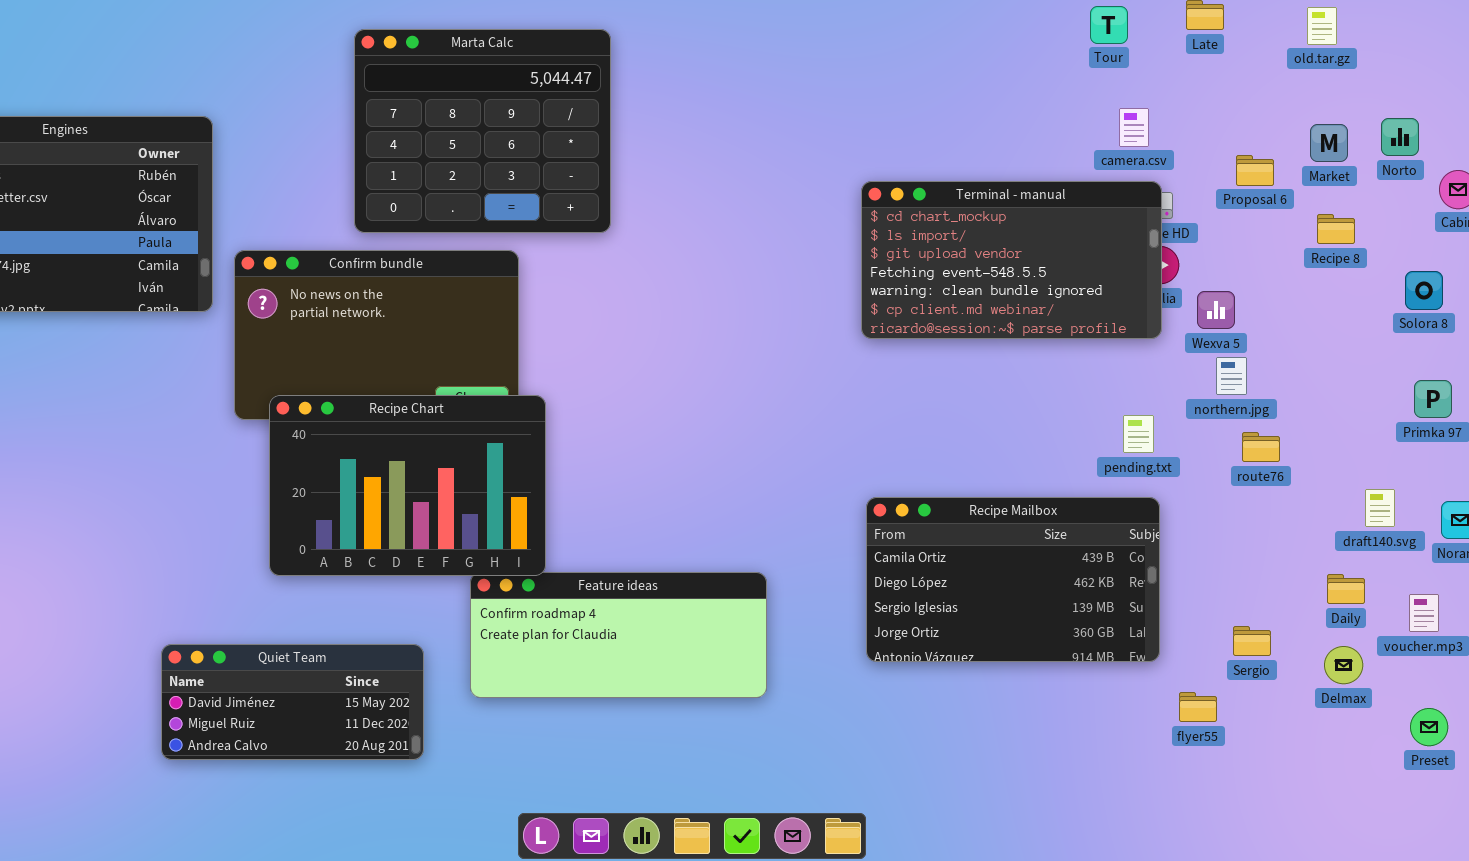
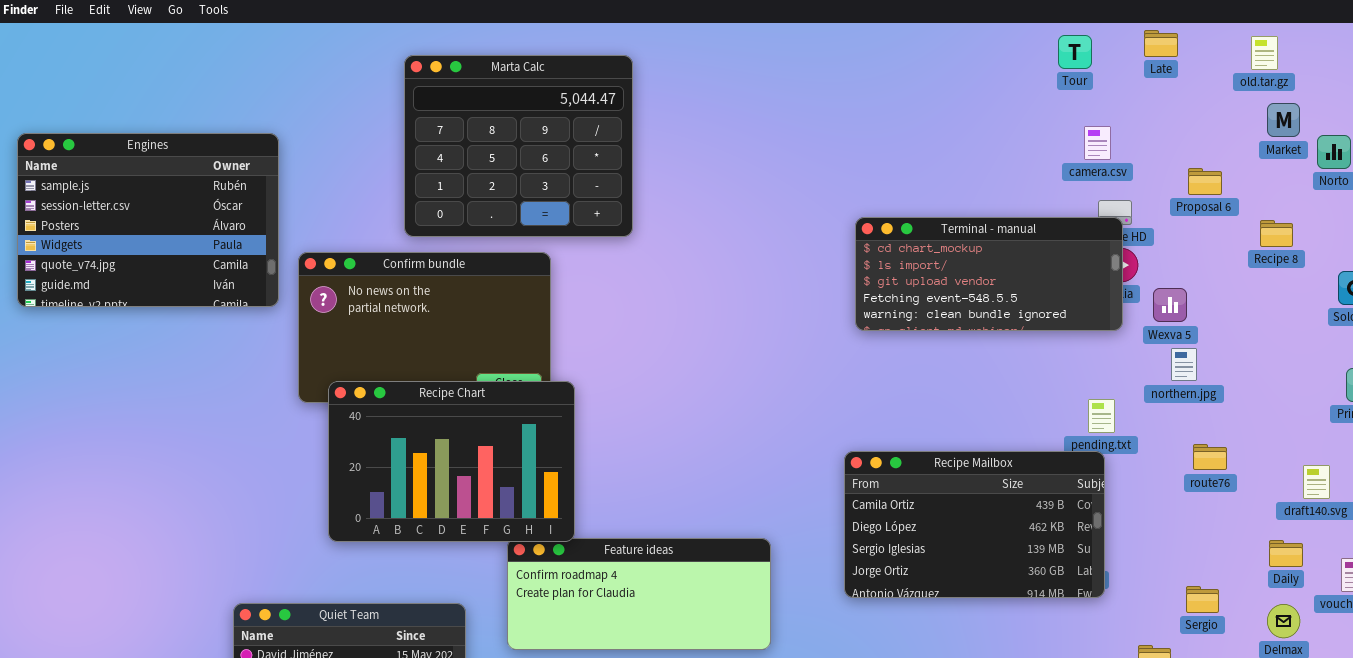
Market: [1310,124,1348,162] -> [1267,103,1300,137], moved
Terminal - manual: [861,181,1162,339] -> [855,217,1123,331], resized
route76: [1242,432,1280,462] -> [1193,444,1227,470], moved
Recipe Mailbox: [866,497,1160,662] -> [844,451,1105,598], moved

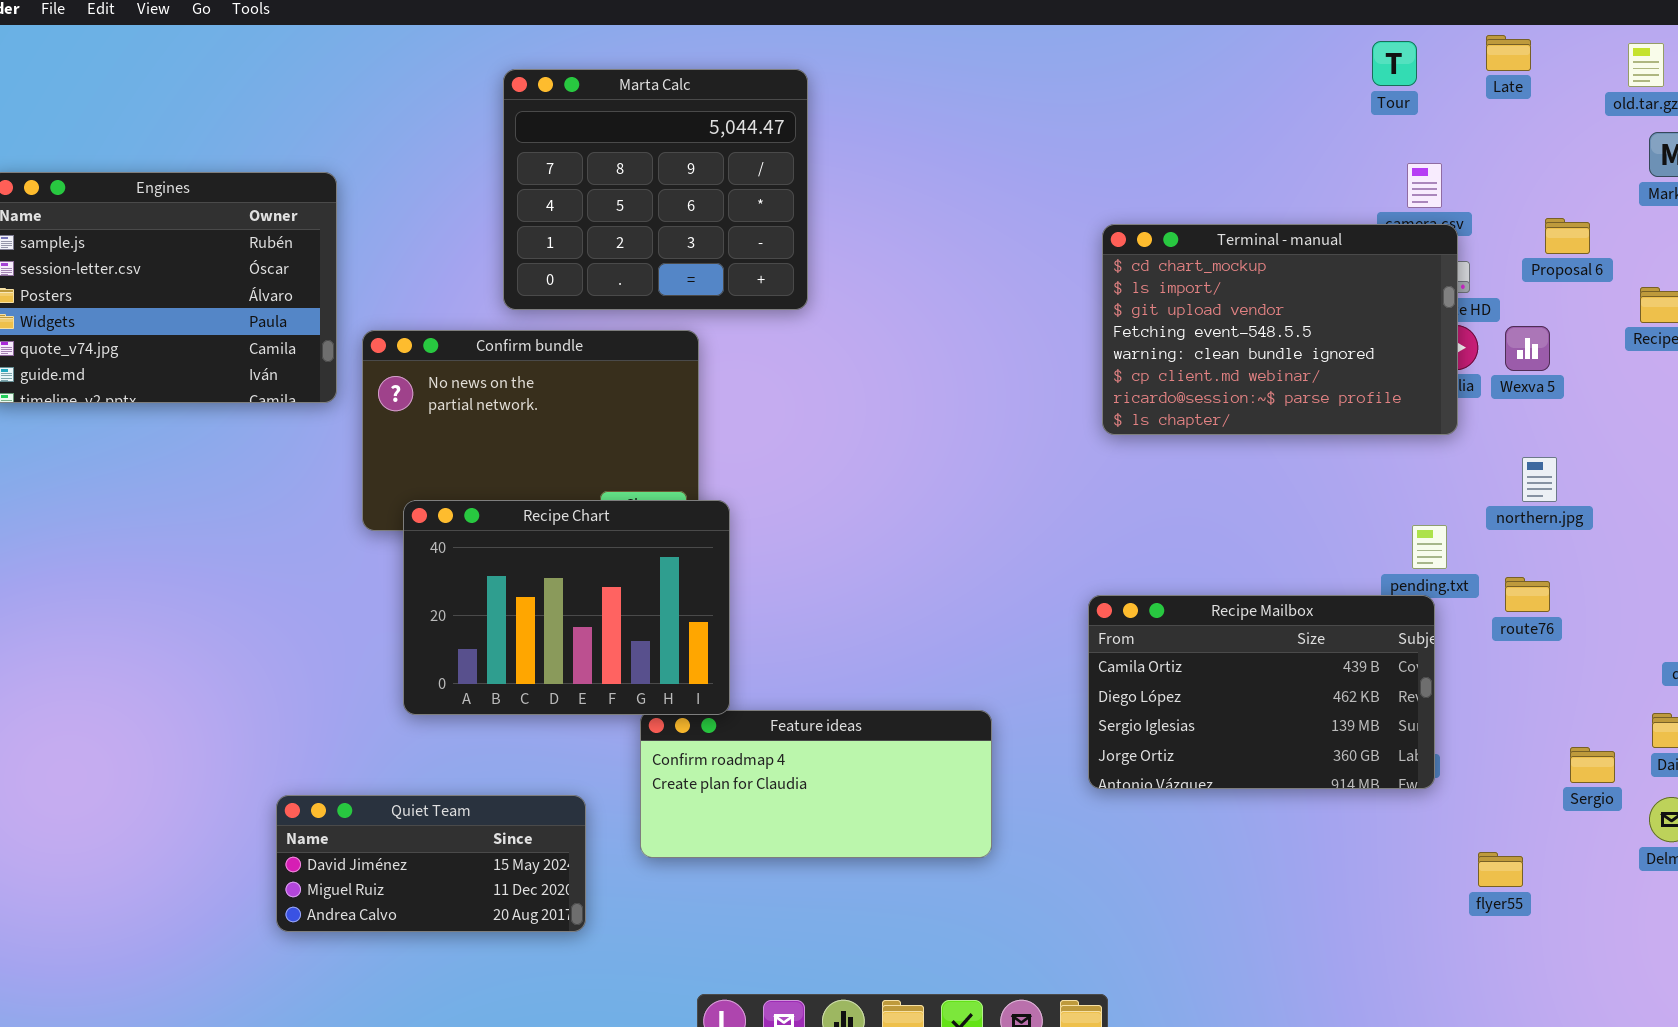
Terminal - manual: [855,217,1123,331] -> [1102,224,1458,435], resized
Wexva 5: [1153,288,1187,322] -> [1505,326,1550,371], moved
route76: [1193,444,1227,470] -> [1505,577,1550,612], moved
Sergio: [1186,586,1219,613] -> [1570,747,1615,783], moved

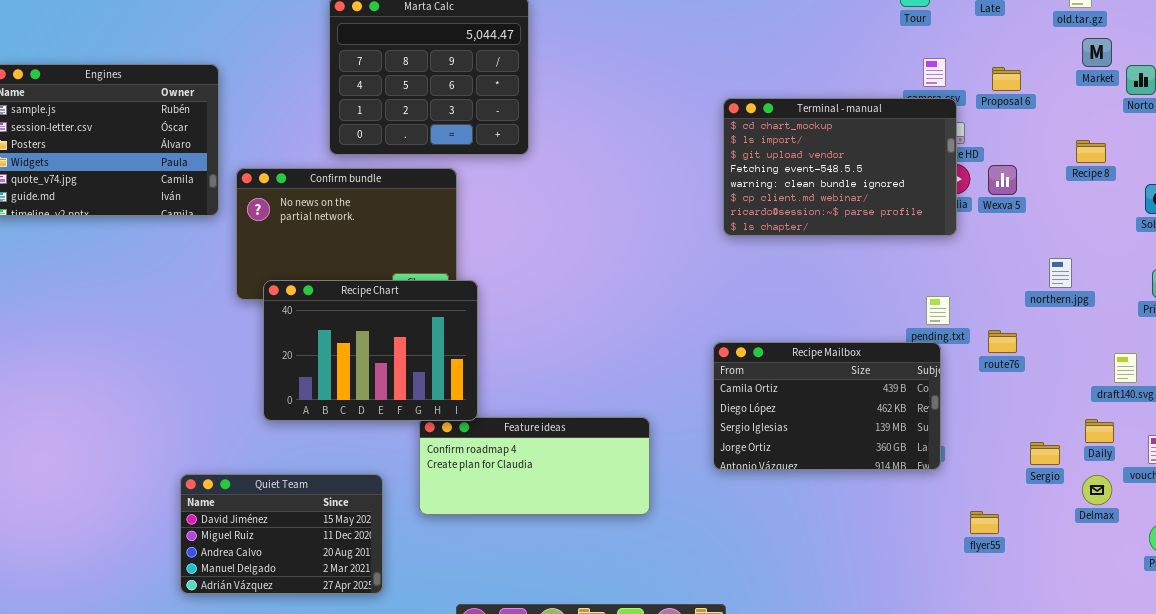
Proposal 6: [1545,218,1590,254] -> [992,67,1021,91], moved
northern.jpg: [1522,457,1557,502] -> [1049,258,1072,288], moved
Quiet Team: [276,795,586,932] -> [180,474,383,594], resized

